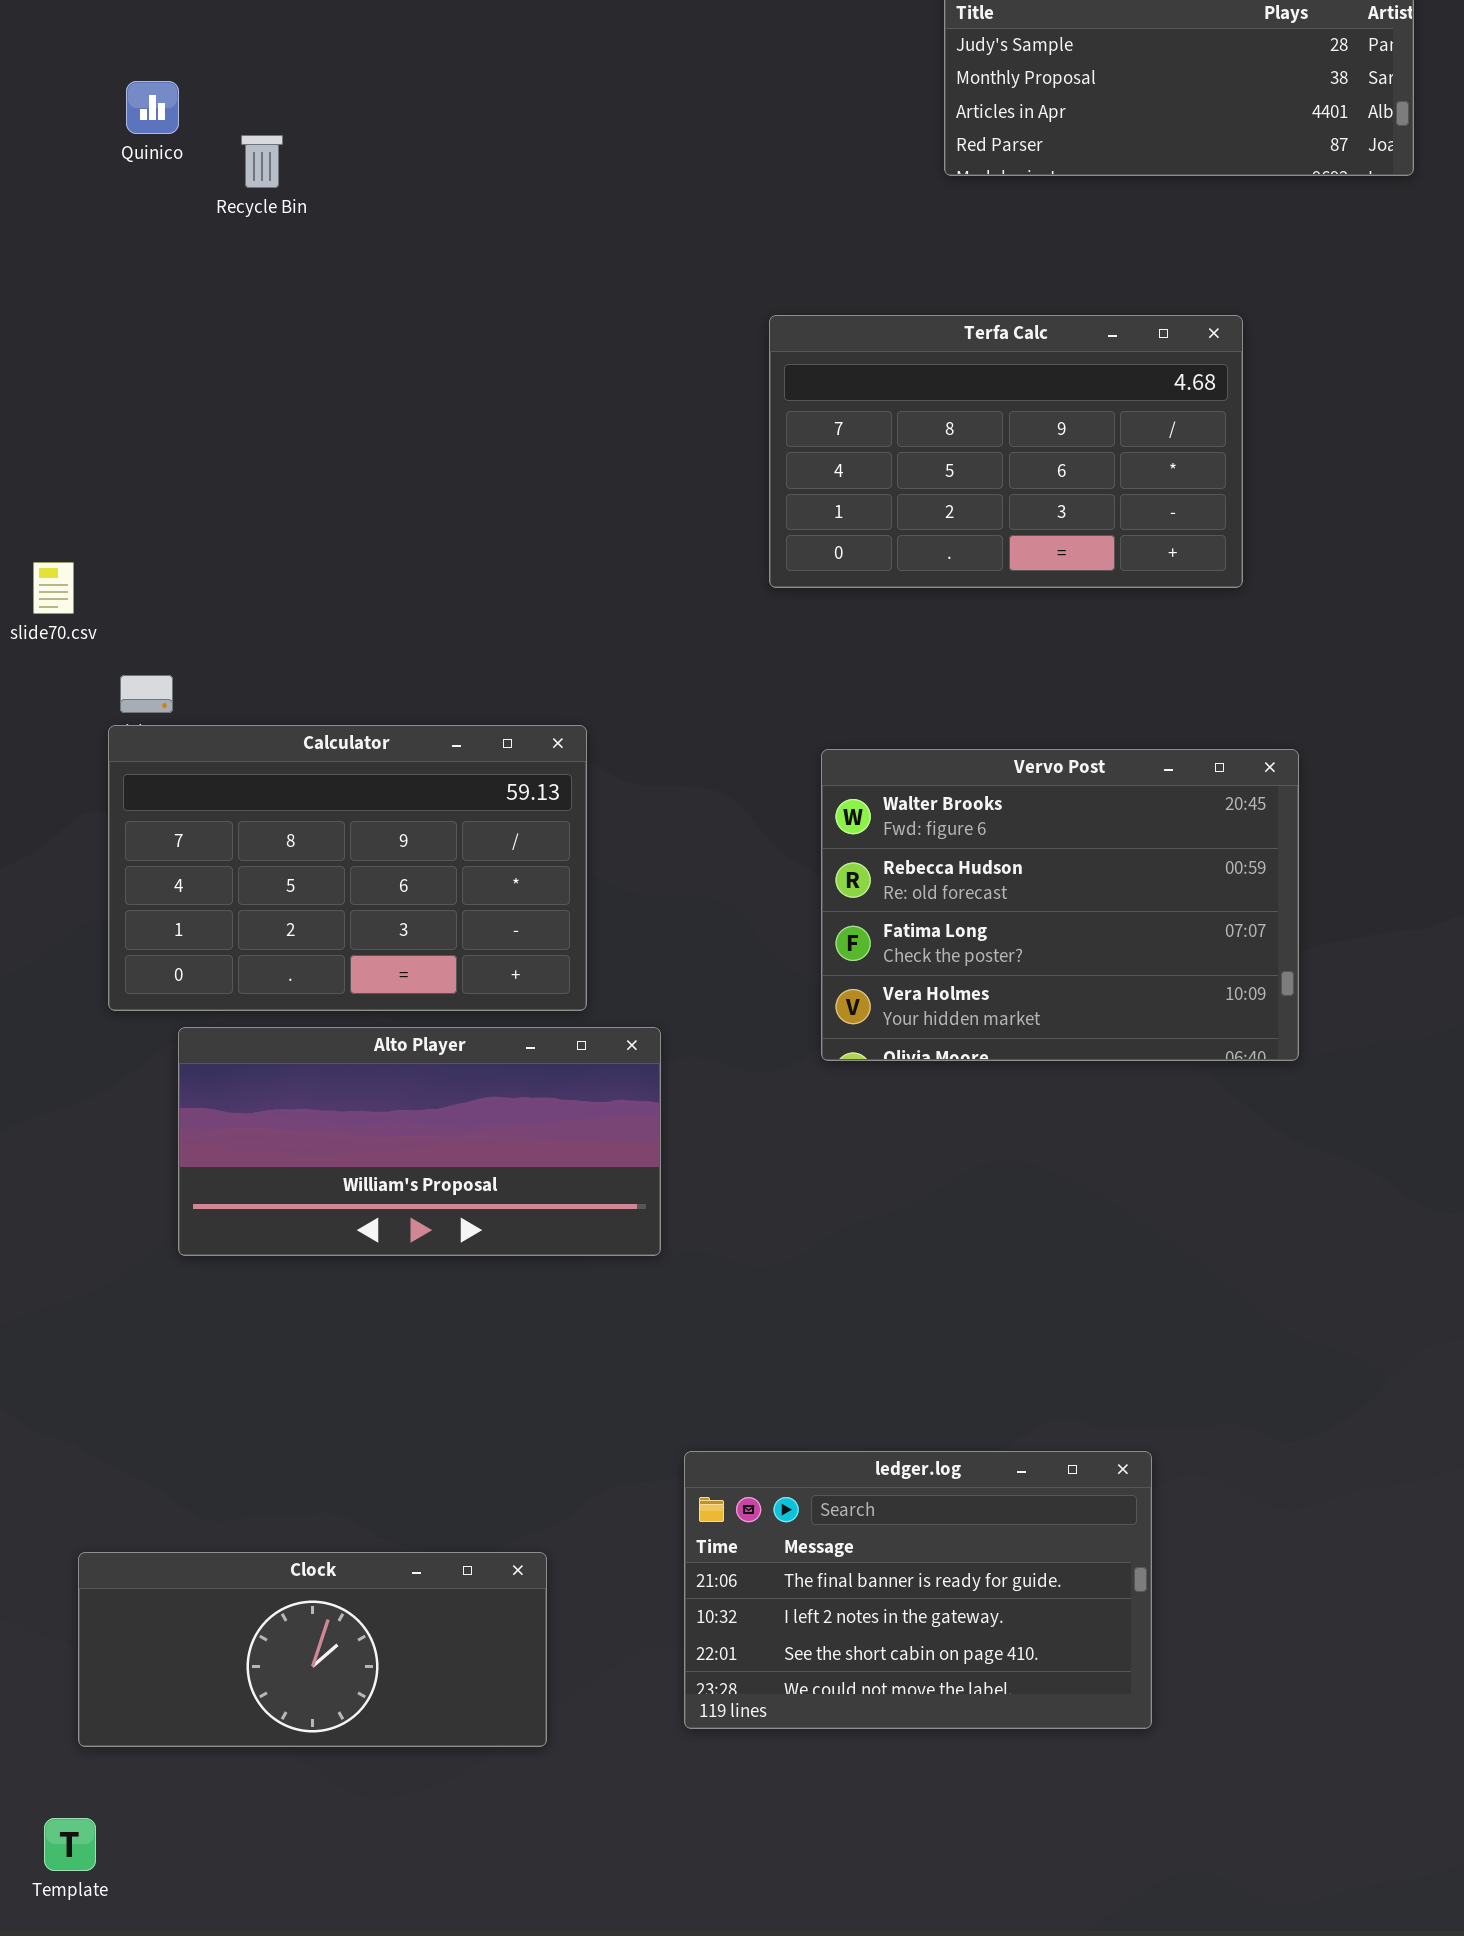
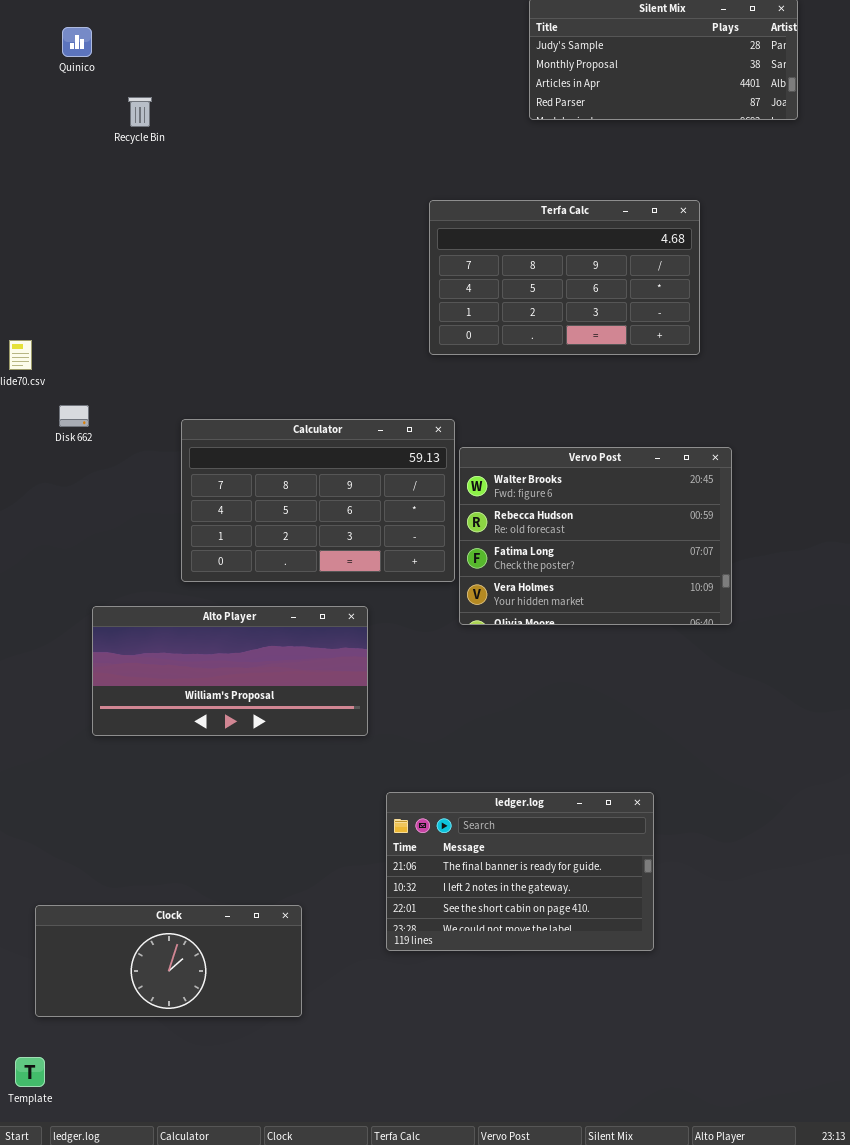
Quinico: [126,81,179,134] -> [62,27,92,57], moved
Calculator: [108,725,587,1011] -> [181,419,455,582], moved
ledger.log: [684,1451,1152,1729] -> [386,792,654,951], moved

